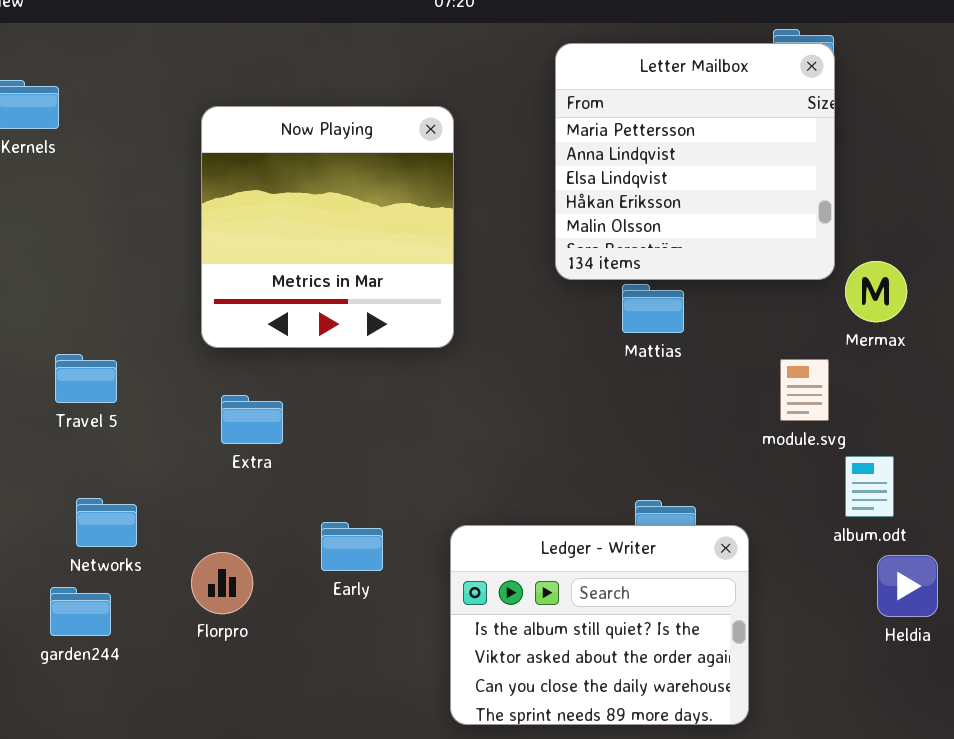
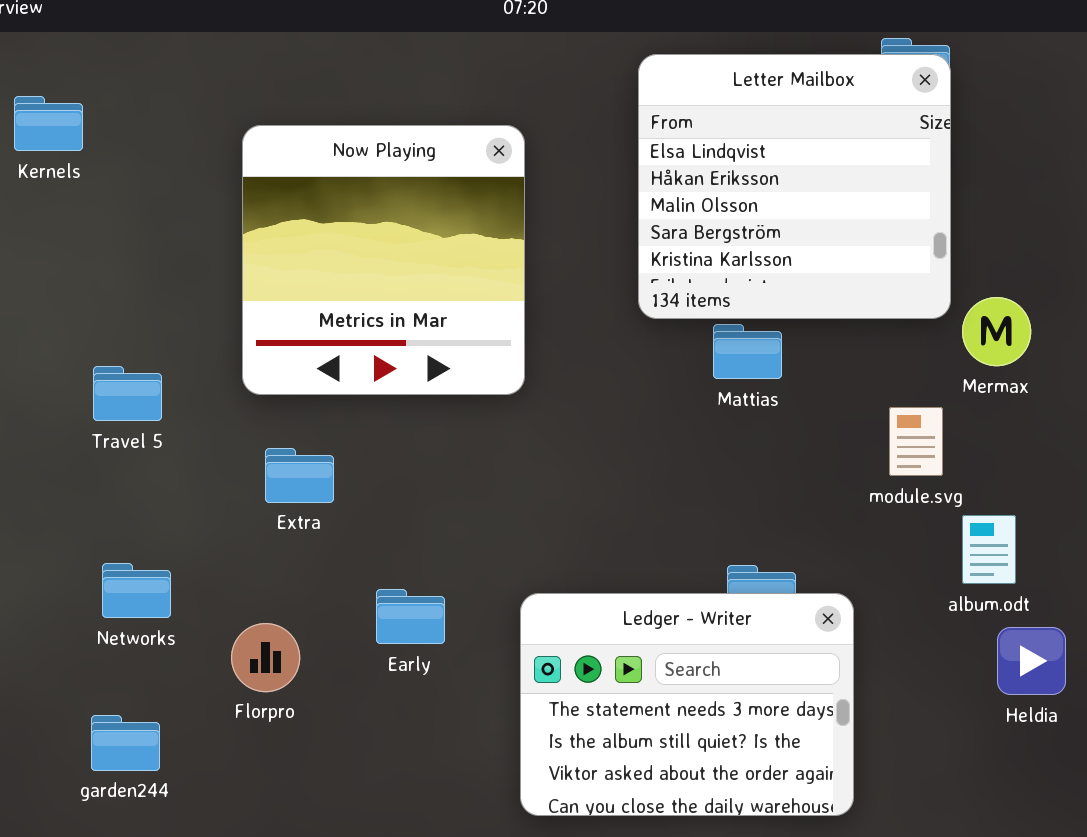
Letter Mailbox: [555,43,835,280] -> [638,54,951,319], scrolled down 2 rows
Travel 5: [55,354,117,403] -> [93,366,162,421], moved
Ledger - Writer: [450,525,749,725] -> [520,593,854,816], scrolled up 1 row
garden244: [50,587,111,636] -> [91,715,160,771], moved

